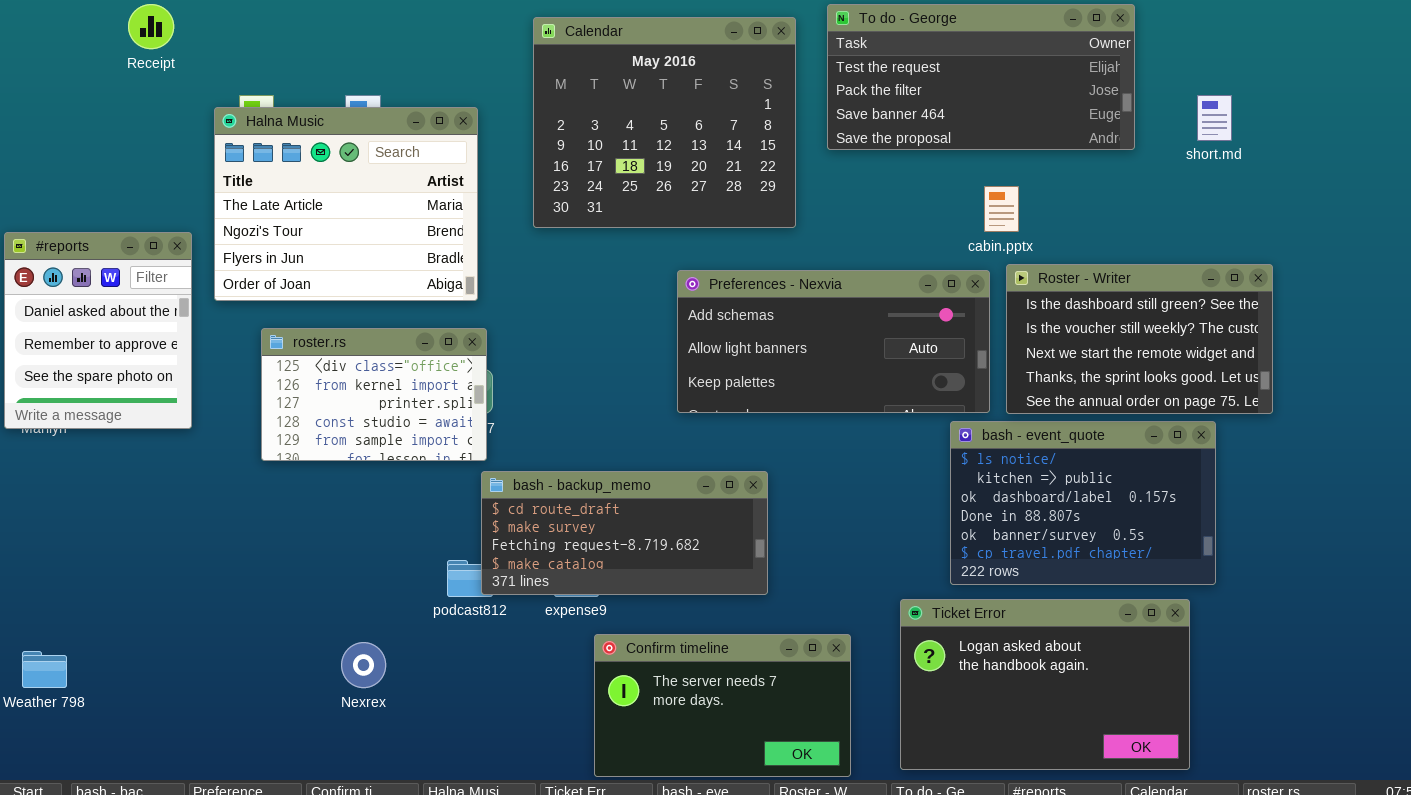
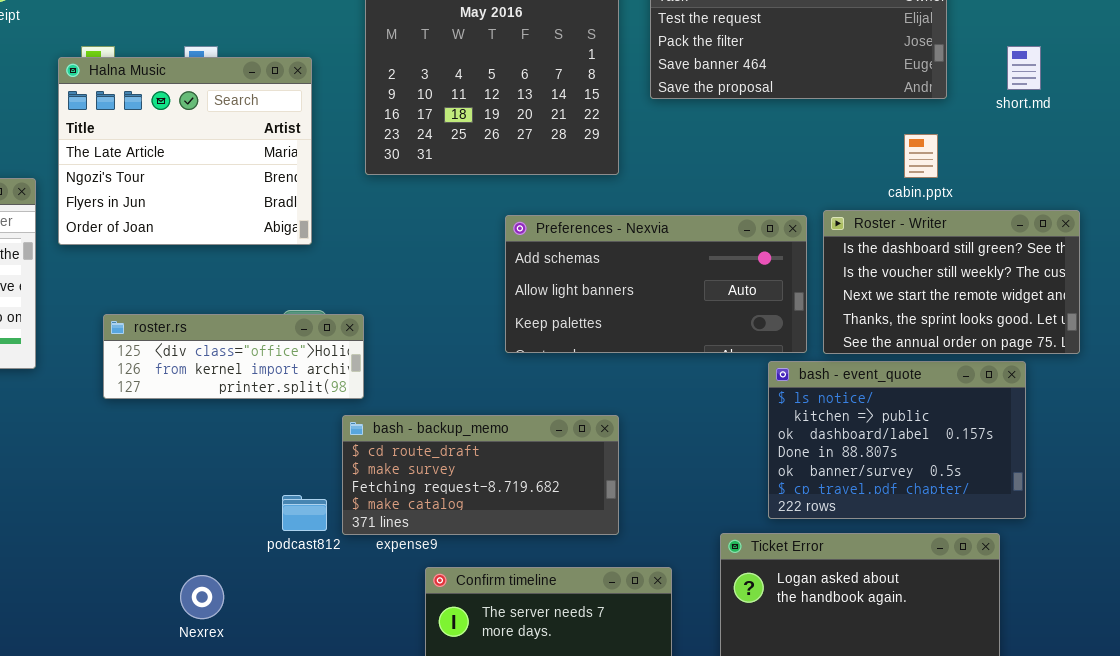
cabin.pptx: [984,186,1019,232] -> [904,134,938,178], moved
roster.rs: [261,328,487,461] -> [103,314,364,399], resized
bash - backup_memo: [481,471,768,595] -> [342,415,619,535], moved

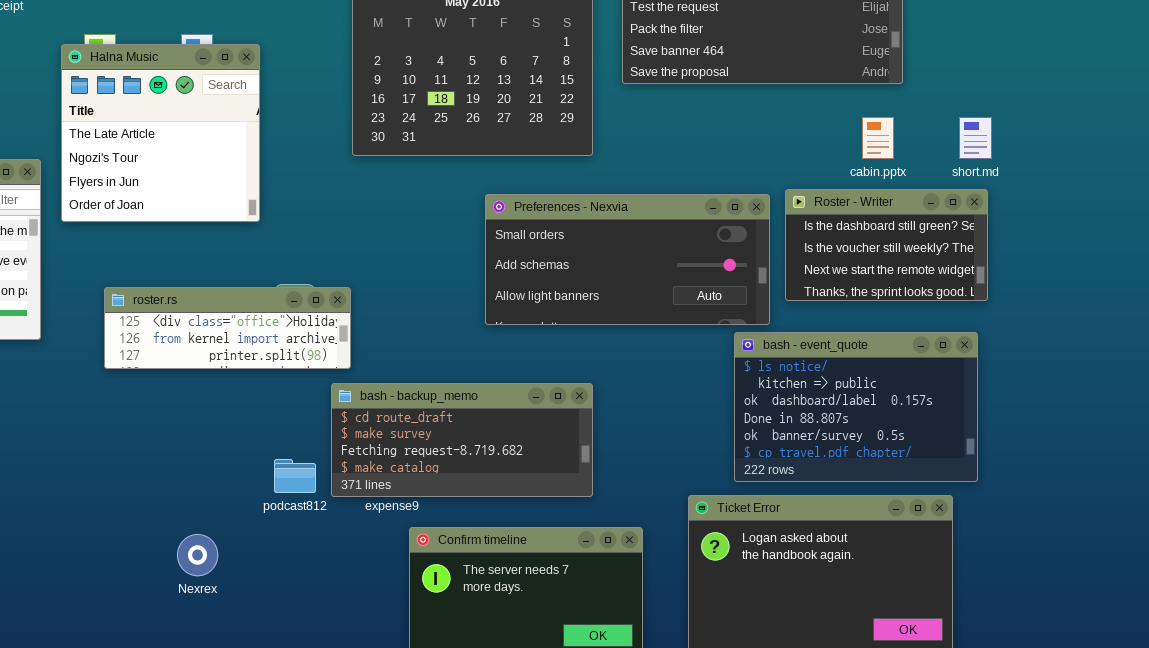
short.md: [1007,46,1041,90] -> [959,117,992,159], moved
Halna Music: [58,57,312,245] -> [61,44,260,222], resized
Roster - Writer: [823,210,1080,354] -> [785,189,988,301], resized
Preferences - Nexvia: [505,215,807,353] -> [485,194,770,325], scrolled up 1 row

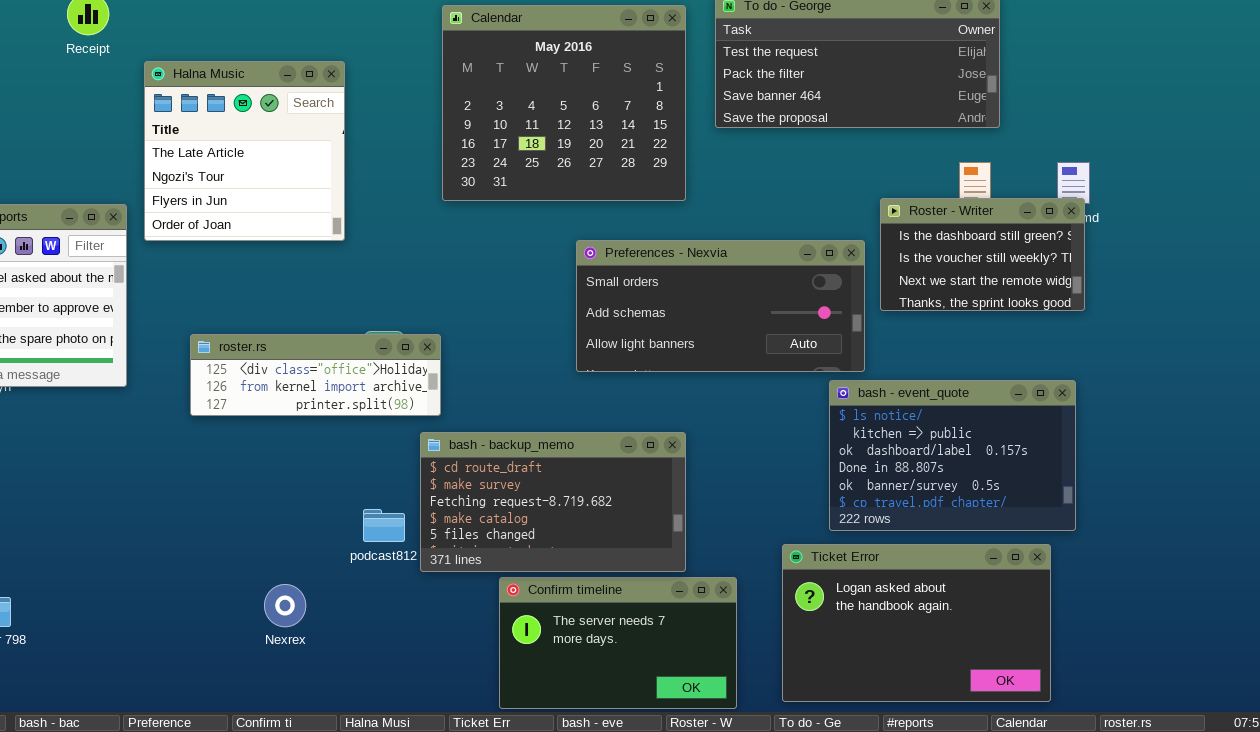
Halna Music: [61,44,260,222] -> [144,61,345,241], moved
Roster - Writer: [785,189,988,301] -> [880,198,1085,311], moved
bash - backup_memo: [331,383,593,497] -> [420,432,686,572], resized

